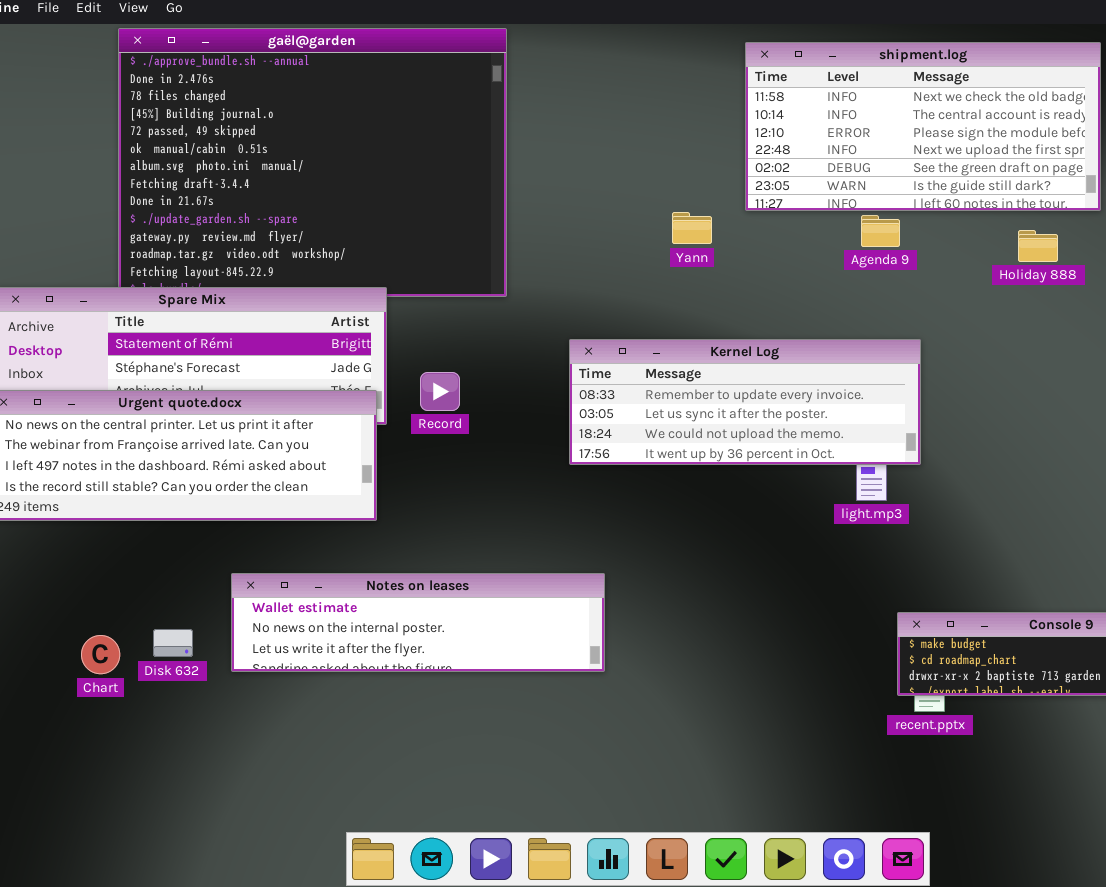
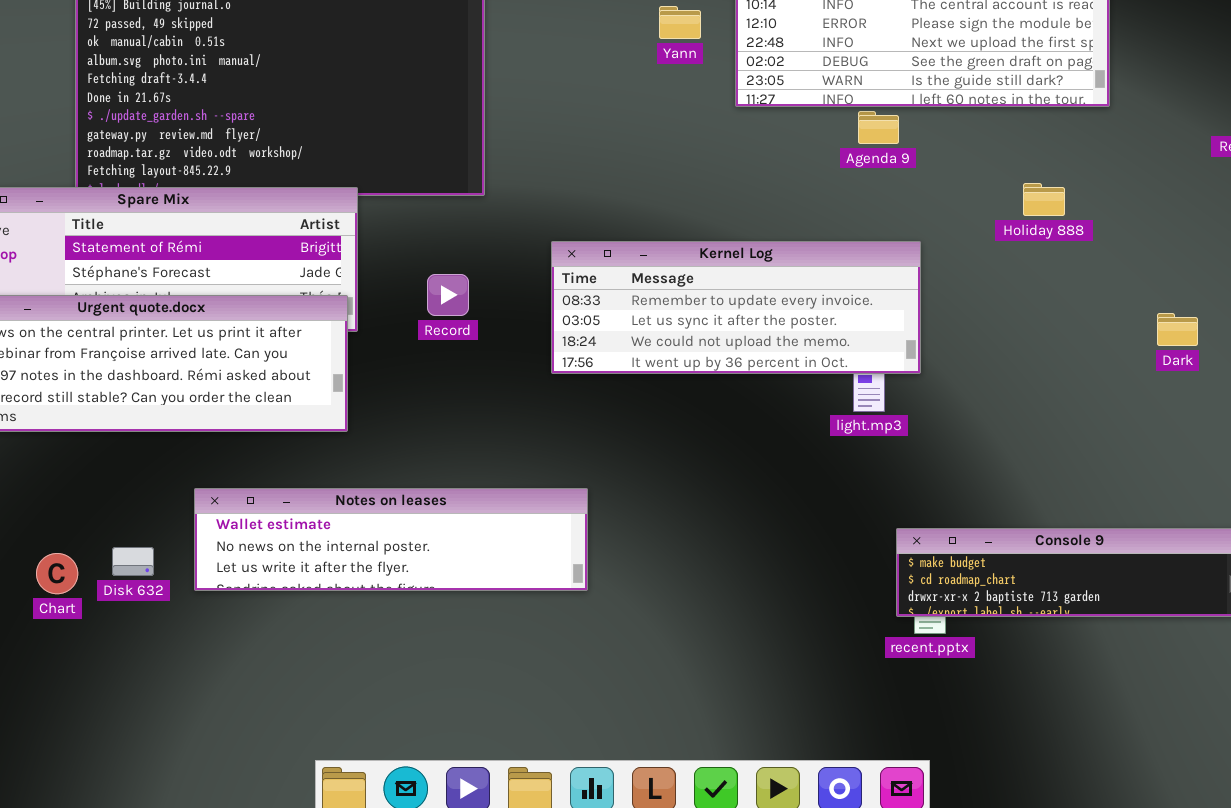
Yann: [672,212,712,244] -> [659,6,701,39], moved
Holiday 888: [1018,230,1058,262] -> [1023,183,1065,216], moved
Record: [420,372,460,411] -> [427,274,469,316], moved

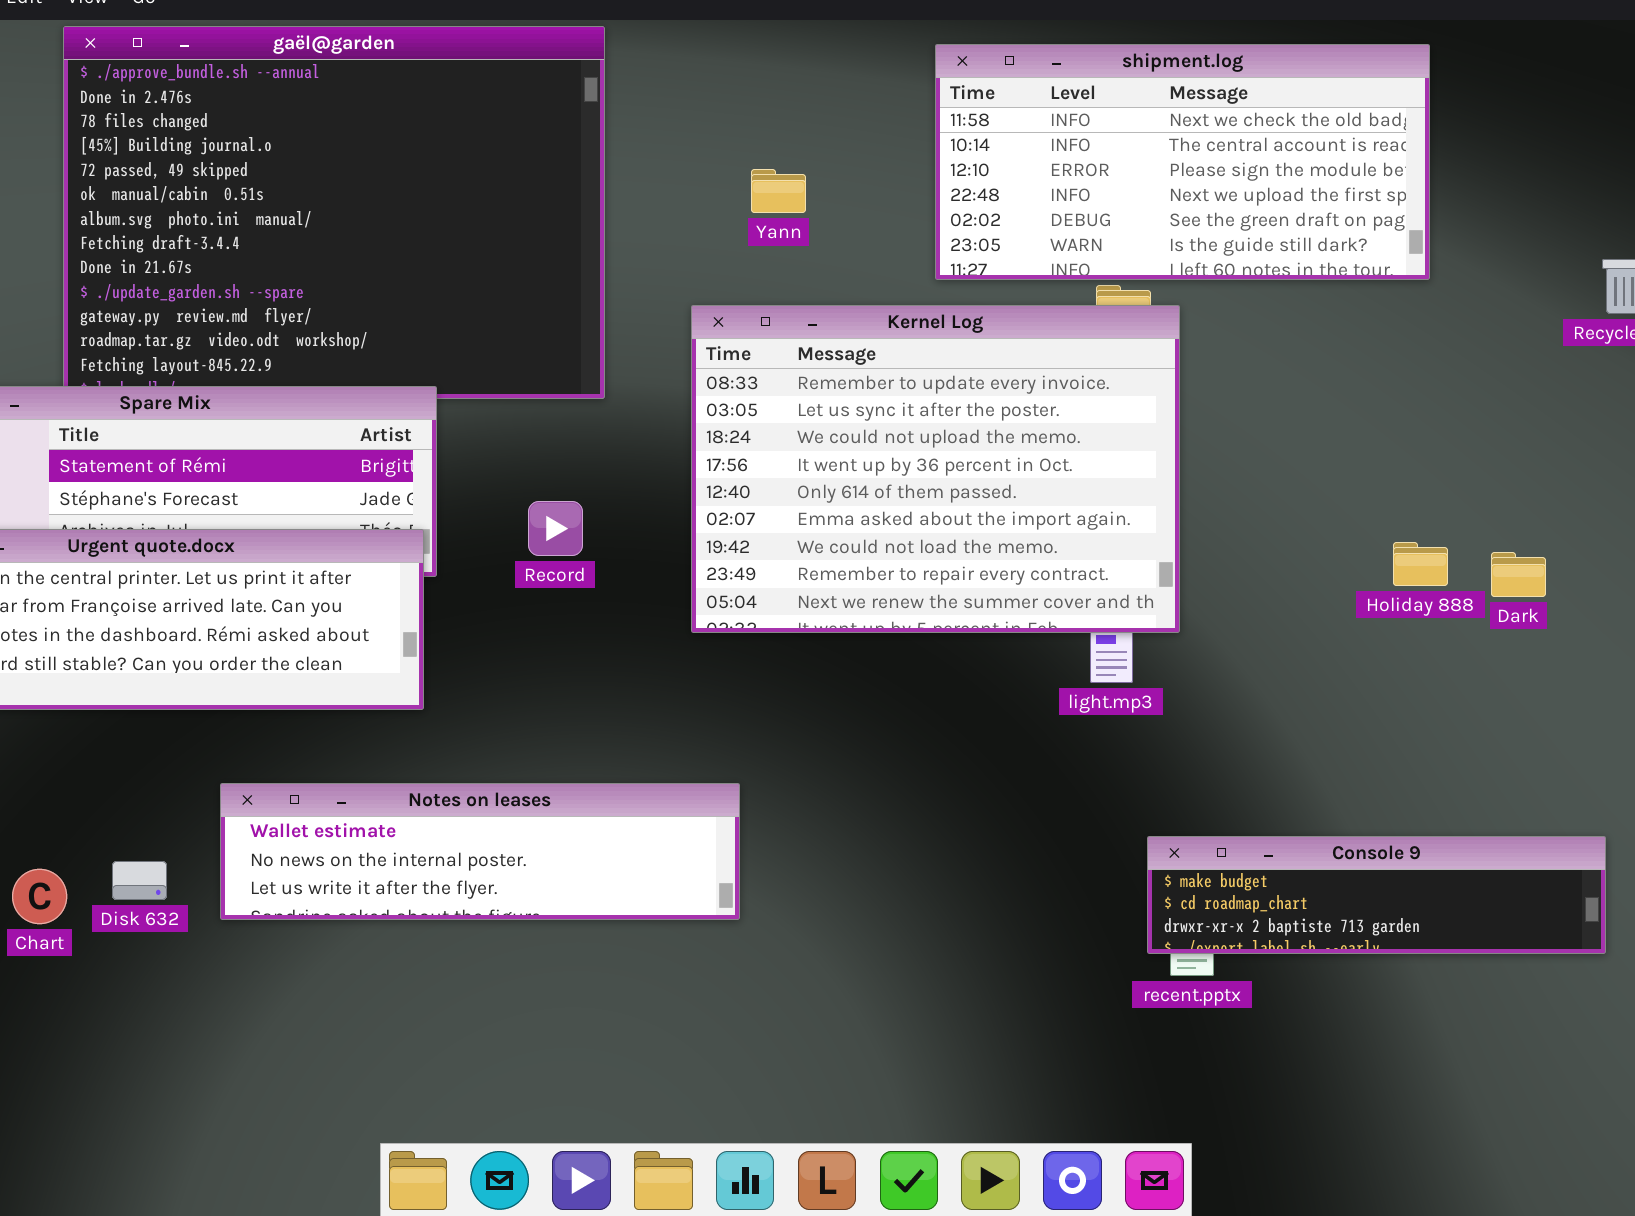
Yann: [659,6,701,39] -> [751,169,806,213], moved
Holiday 888: [1023,183,1065,216] -> [1393,542,1448,586], moved
Kernel Log: [551,241,921,374] -> [691,305,1180,633], resized

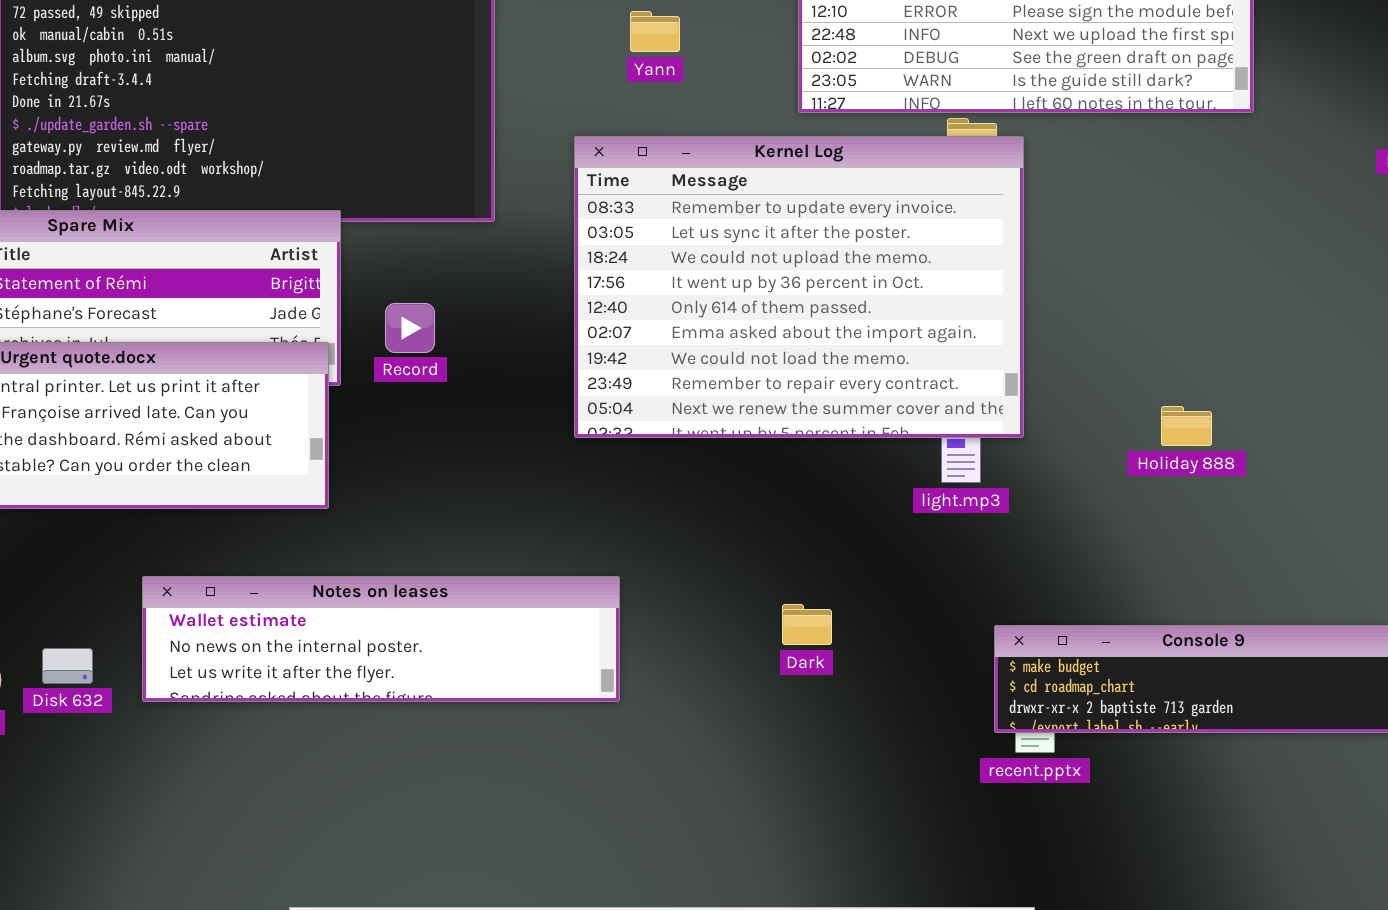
Record: [528,501,583,556] -> [385,303,435,353], moved
Holiday 888: [1393,542,1448,586] -> [1161,406,1212,446], moved
Dark: [1491,552,1546,597] -> [782,604,832,645], moved

